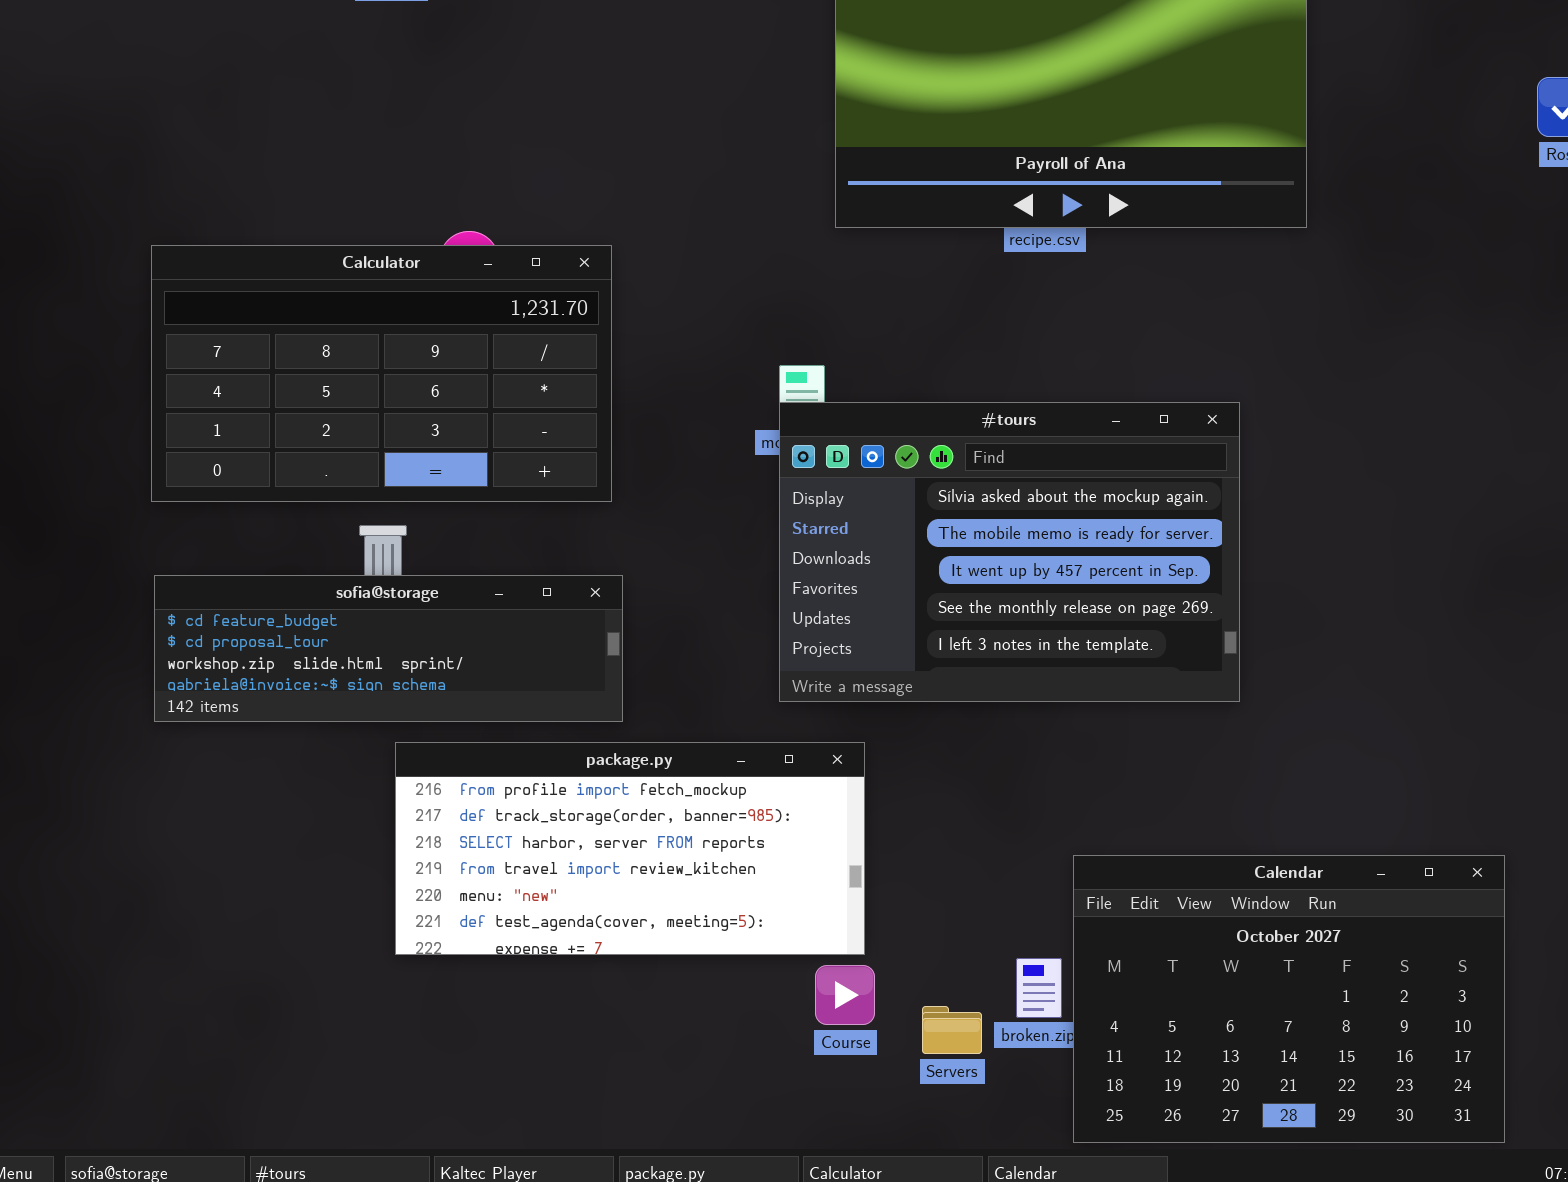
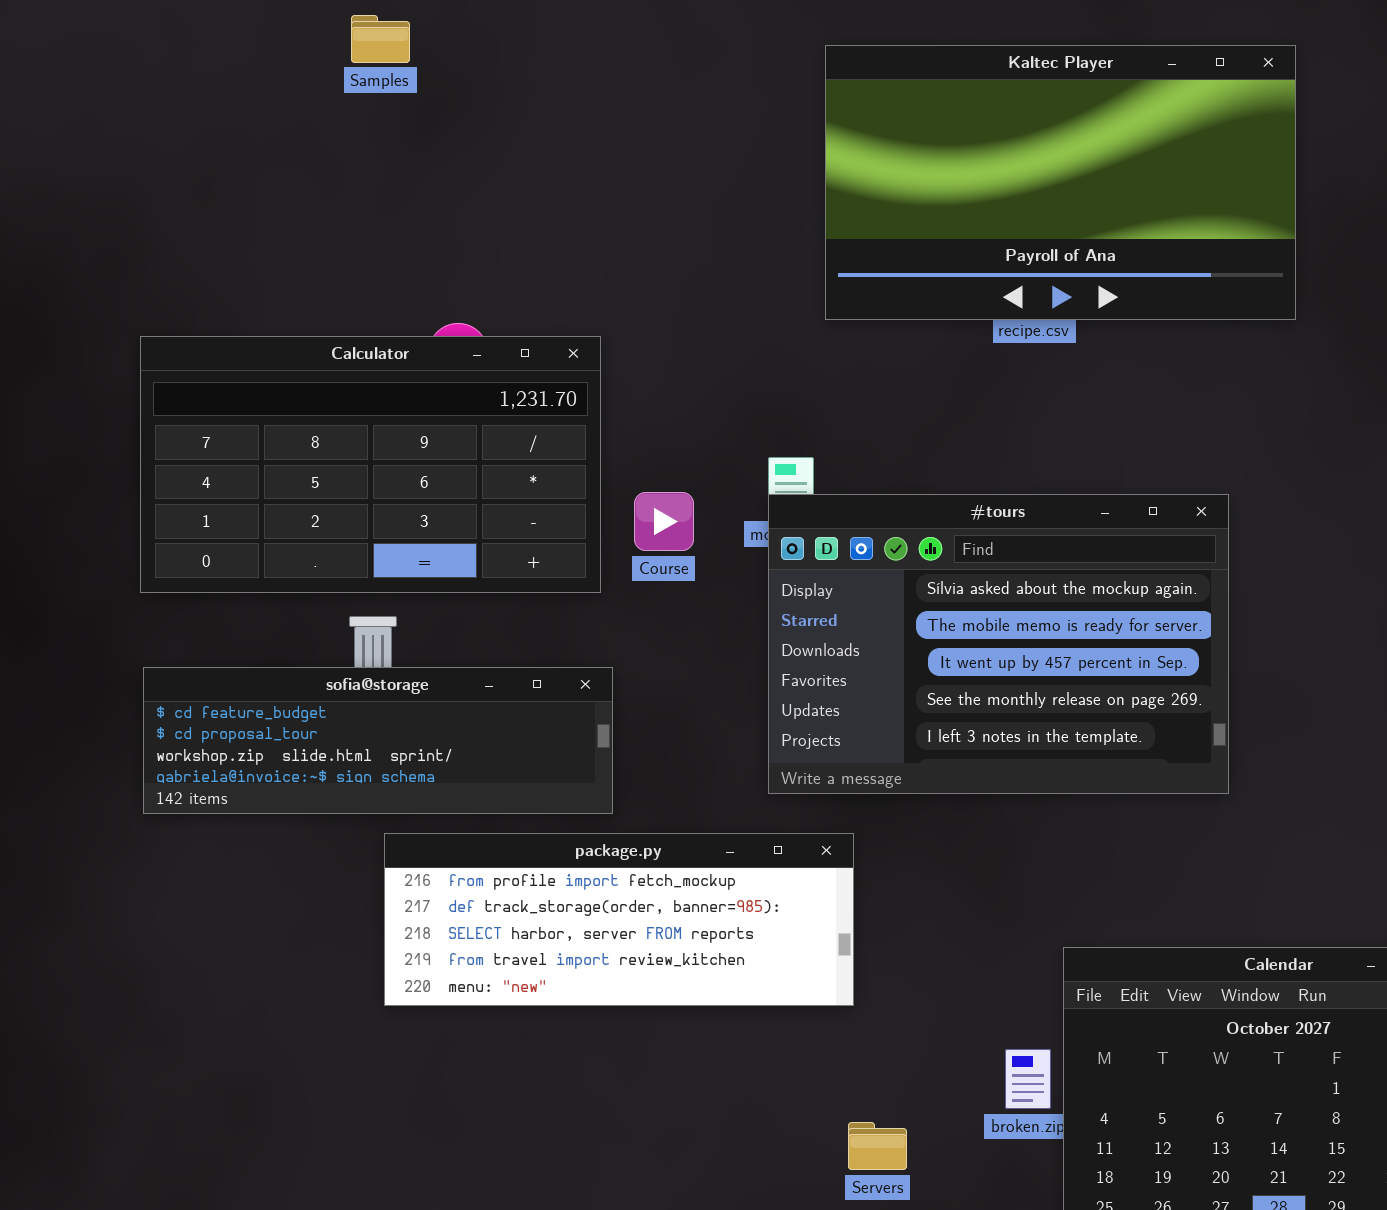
package.py: [395,742,865,955] -> [384,833,854,1006], resized
Course: [815,965,875,1025] -> [634,492,694,551], moved
Servers: [922,1006,982,1054] -> [848,1122,907,1170], moved

